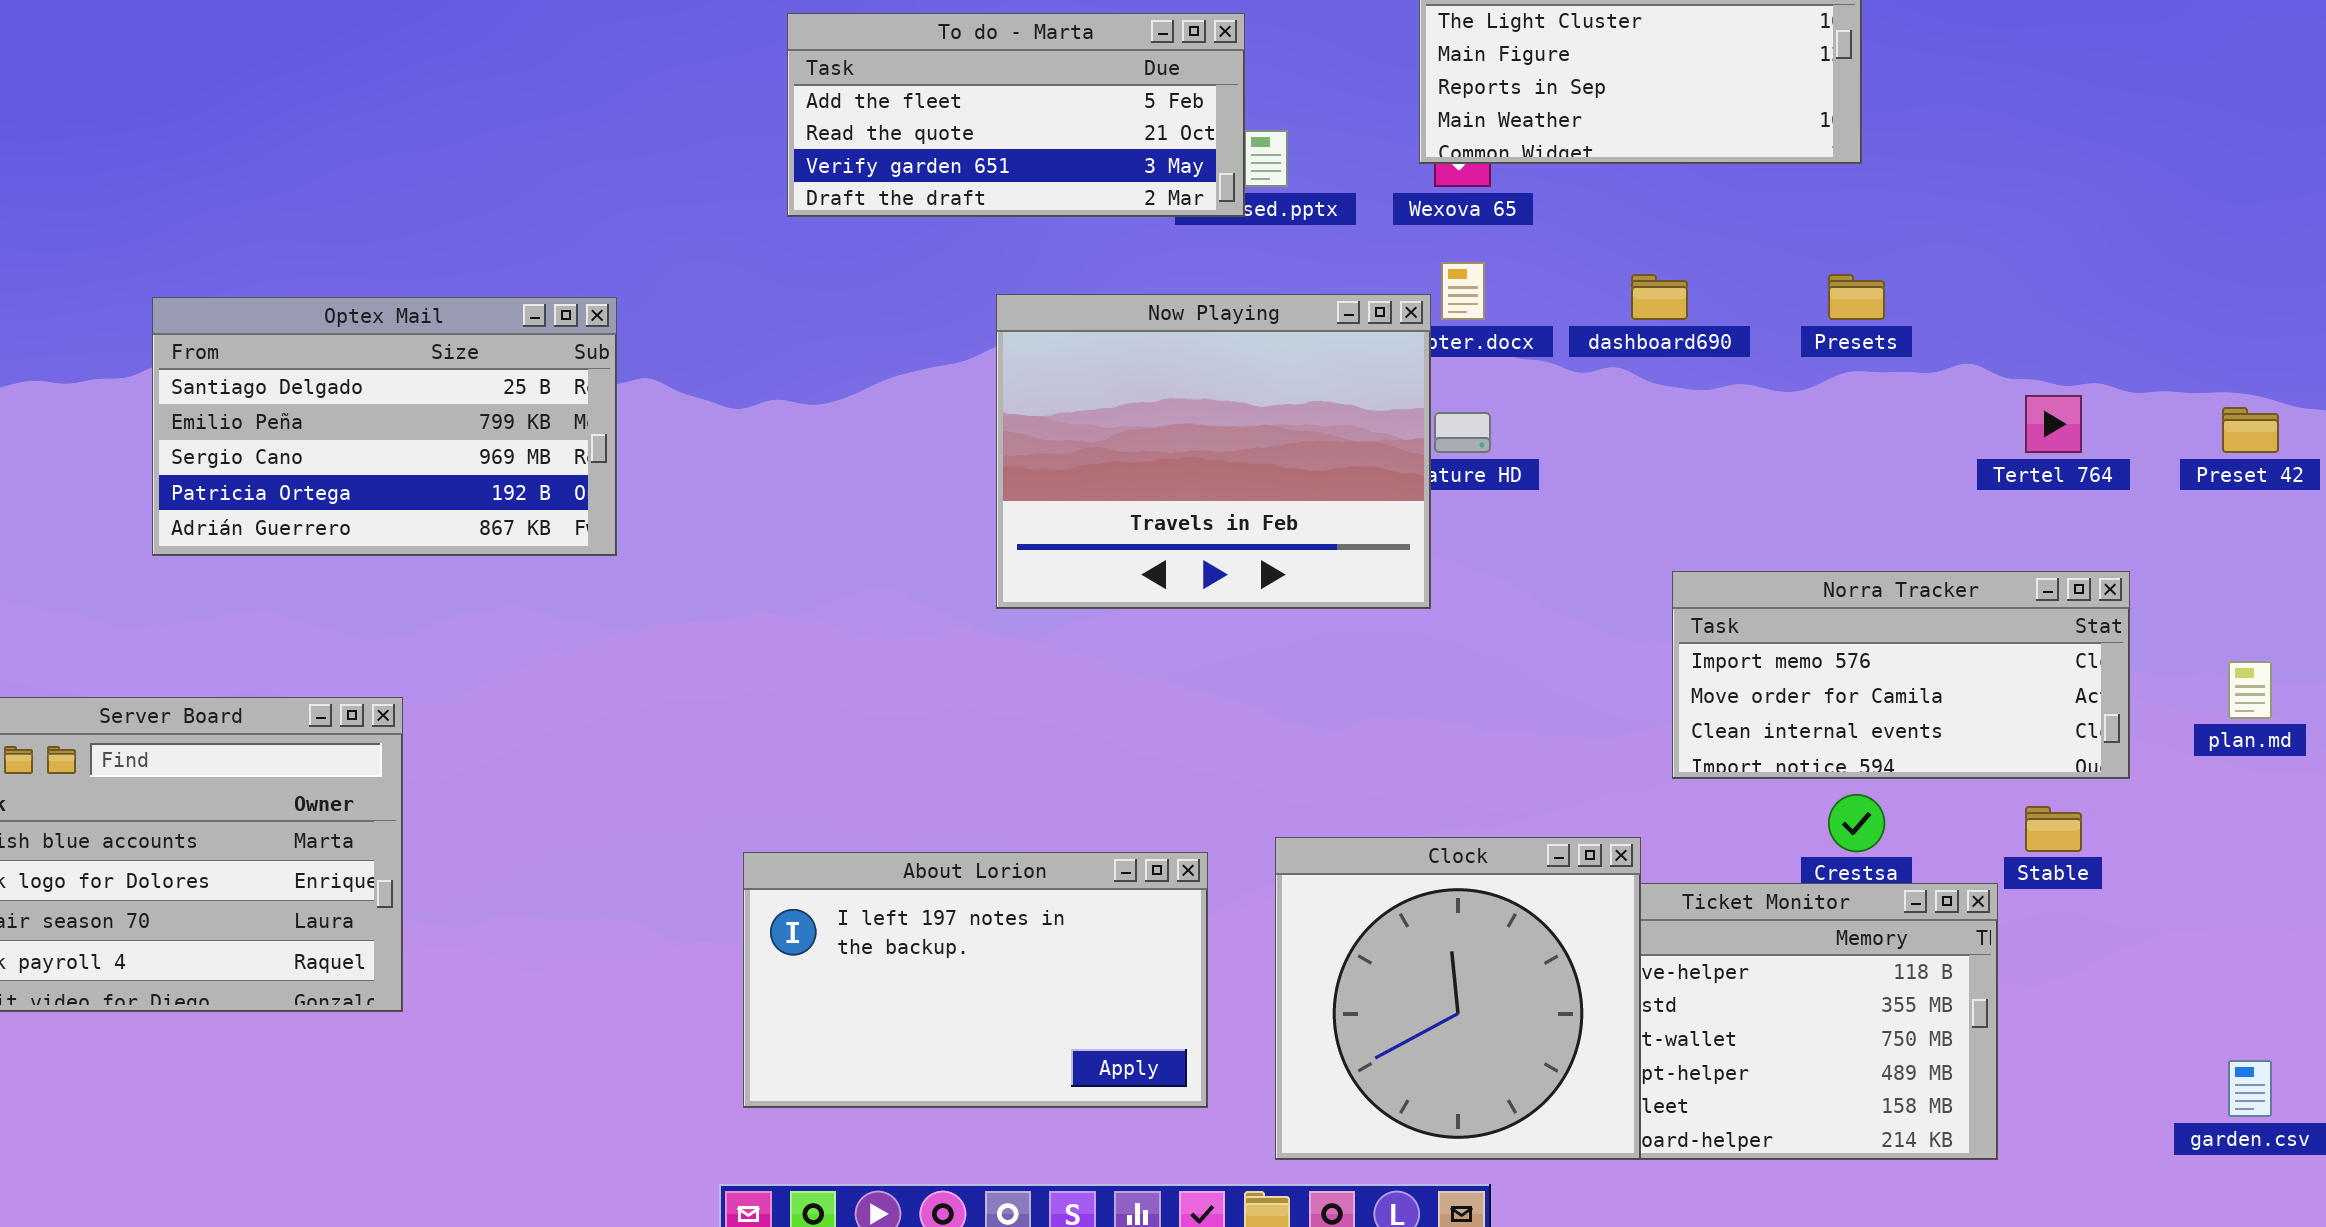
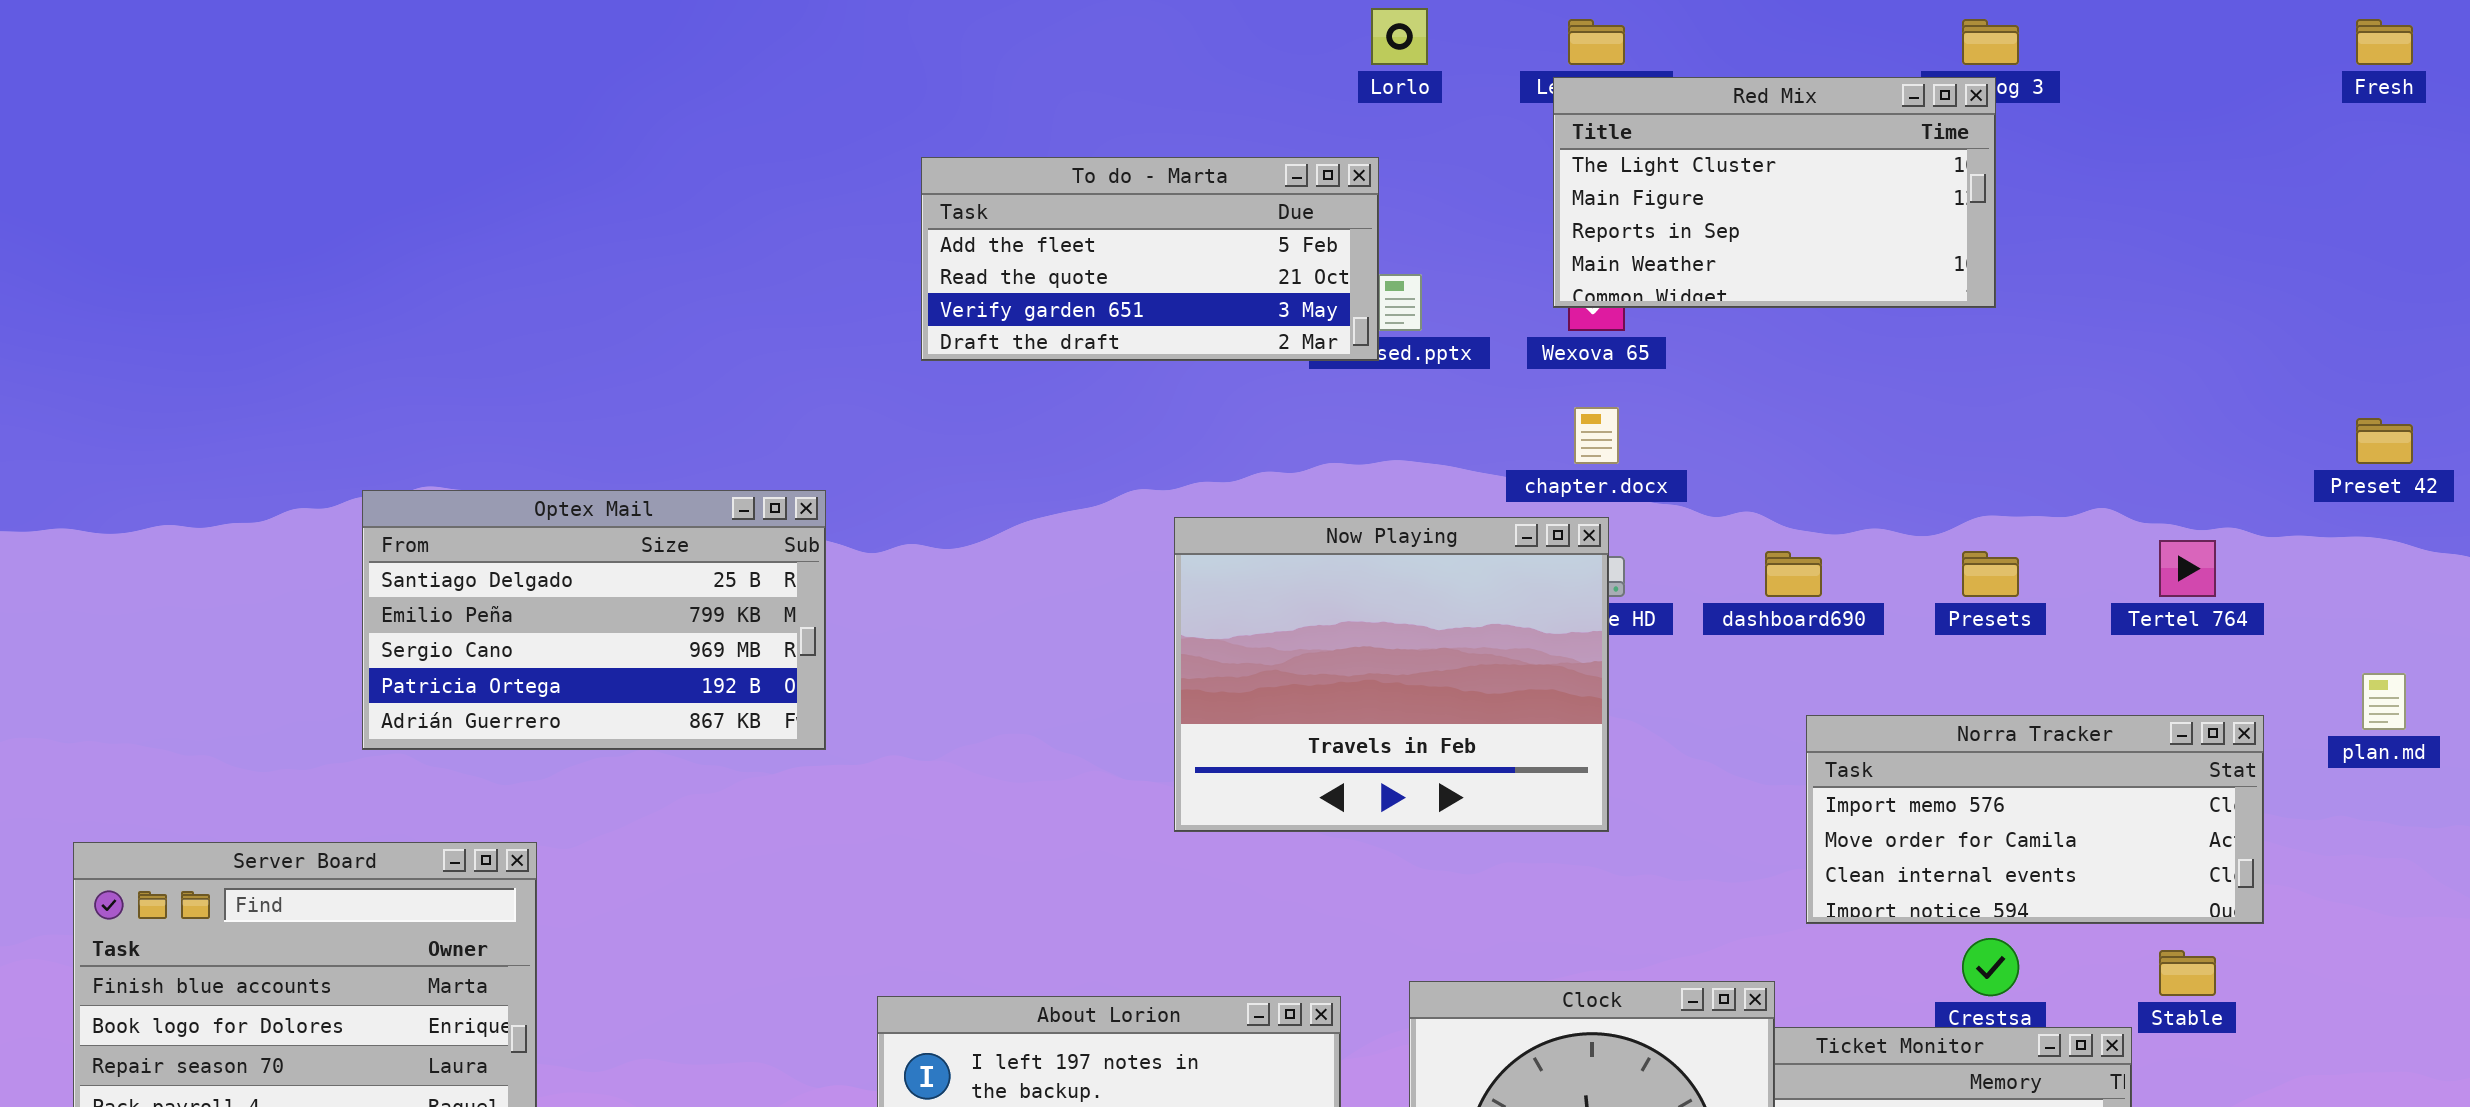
dashboard690: [1631,274,1688,320] -> [1765,551,1822,597], moved
Presets: [1828,274,1885,320] -> [1962,551,2019,597], moved
Now Playing: [996,294,1431,609] -> [1174,517,1609,832], moved
Optex Mail: [152,297,617,556] -> [362,490,826,750], moved
Preset 42: [2222,407,2279,453] -> [2356,418,2413,464], moved
plan.md: [2228,661,2272,719] -> [2362,673,2406,730], moved

